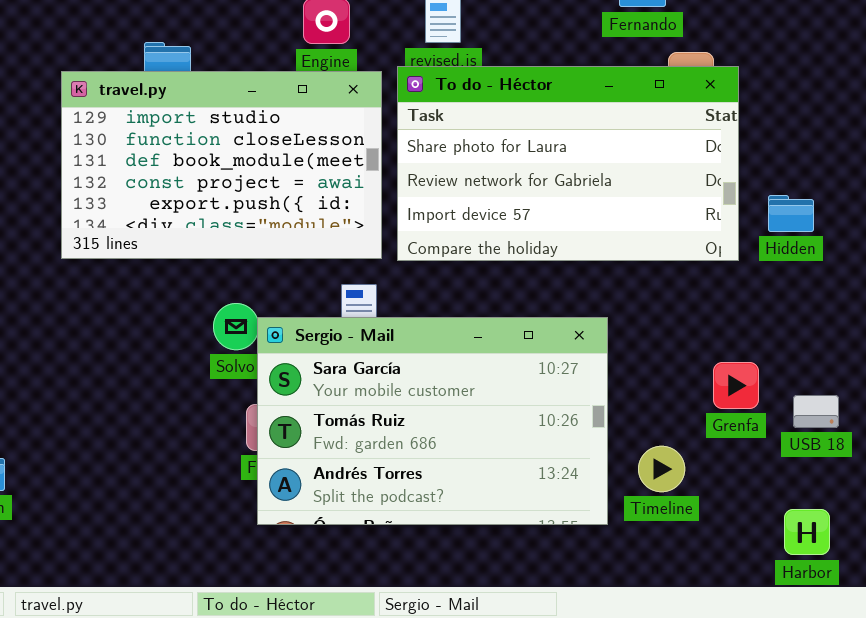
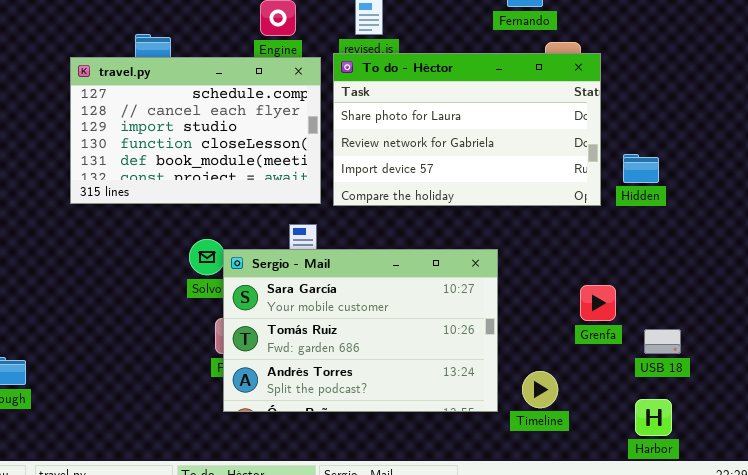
travel.py: [61,71,382,259] -> [70,57,321,204], scrolled up 2 rows
USB 18: [793,395,839,428] -> [644,329,681,354], moved
Timeline: [638,446,685,492] -> [522,371,558,408], moved

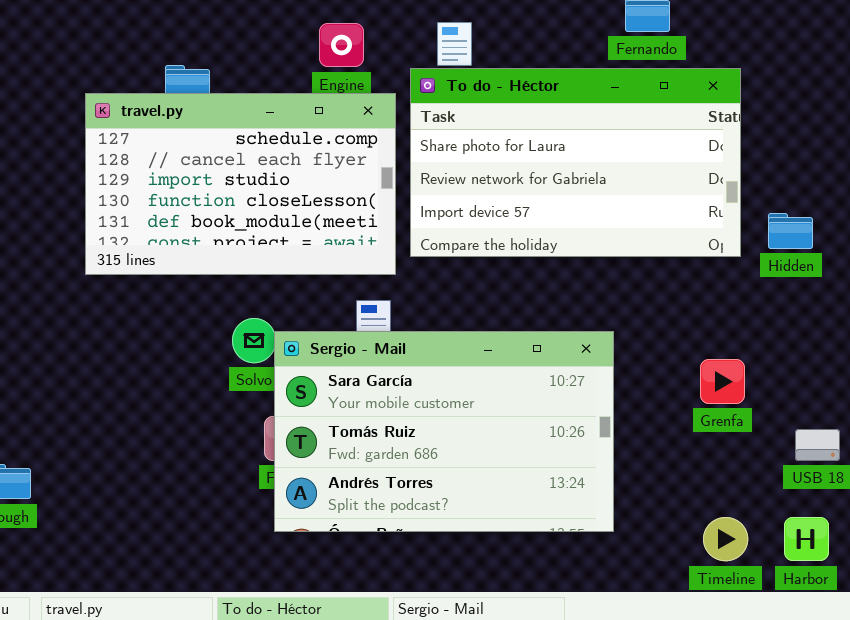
To do - Héctor: [333,53,601,206] -> [410,68,741,257], moved
Grenfa: [580,285,616,321] -> [700,359,745,404], moved
Timeline: [522,371,558,408] -> [703,517,748,561], moved

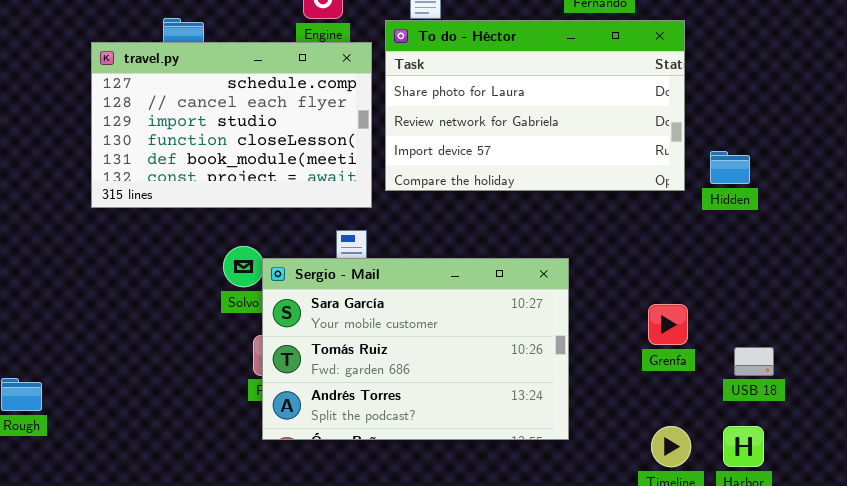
Grenfa: [700,359,745,404] -> [648,304,688,345], moved

